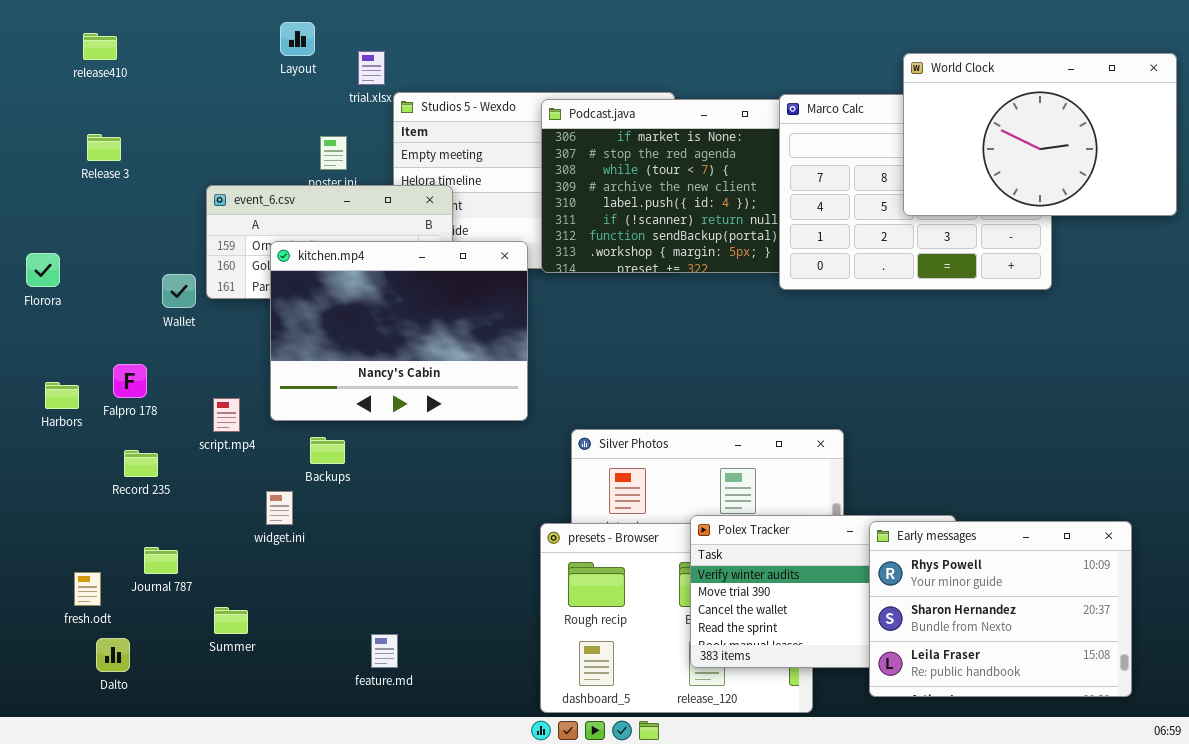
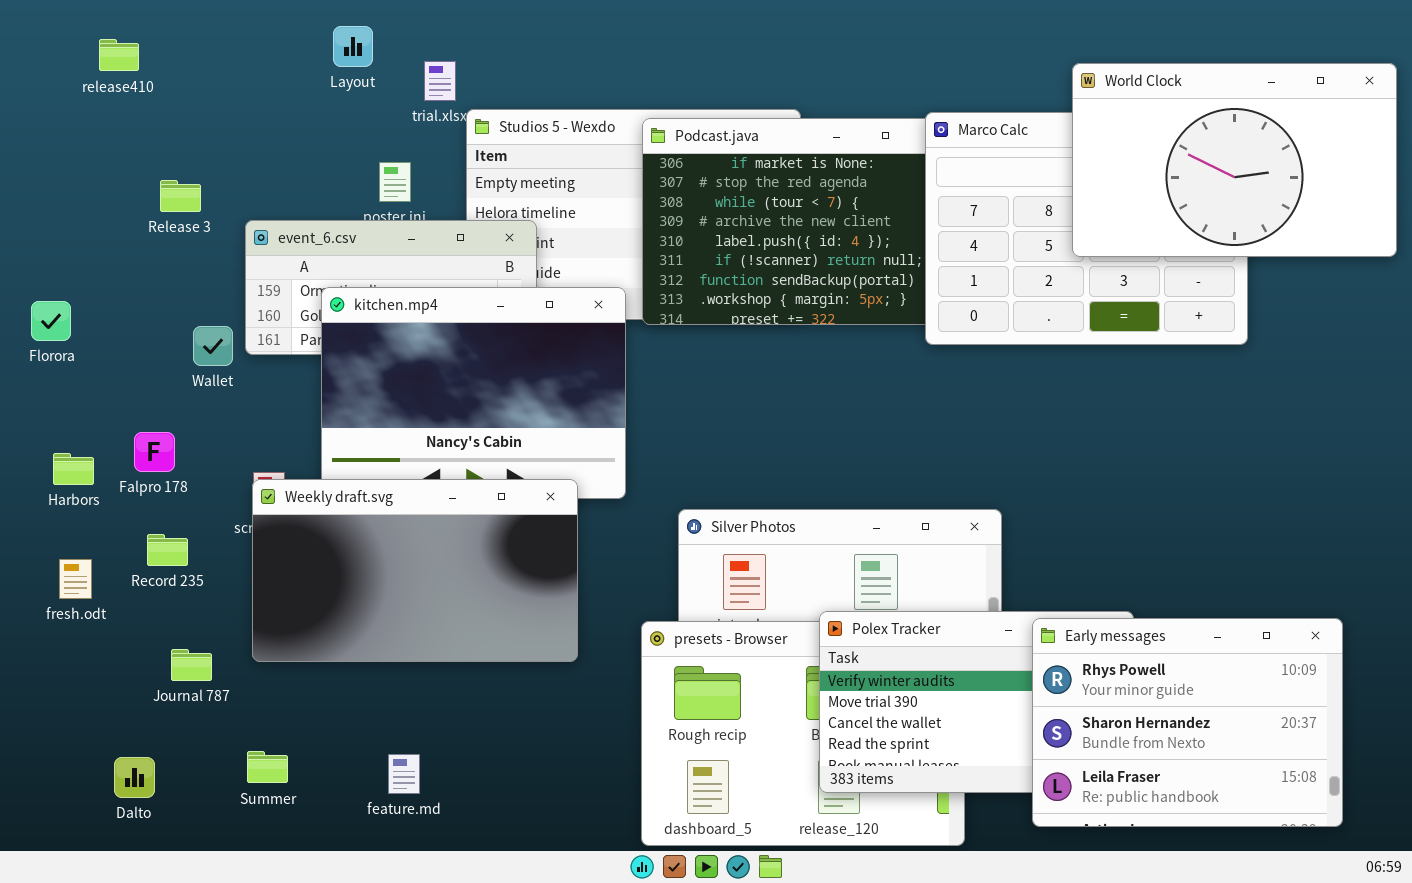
Release 3: [87,134,121,161] -> [160,180,201,212], moved
Weekly draft.svg: none -> [252,479,578,662], opened
fresh.odt: [74,572,101,606] -> [59,559,92,599], moved
Summer: [214,607,248,634] -> [247,751,288,783], moved
feature.md: [371,634,398,668] -> [388,754,420,794], moved

